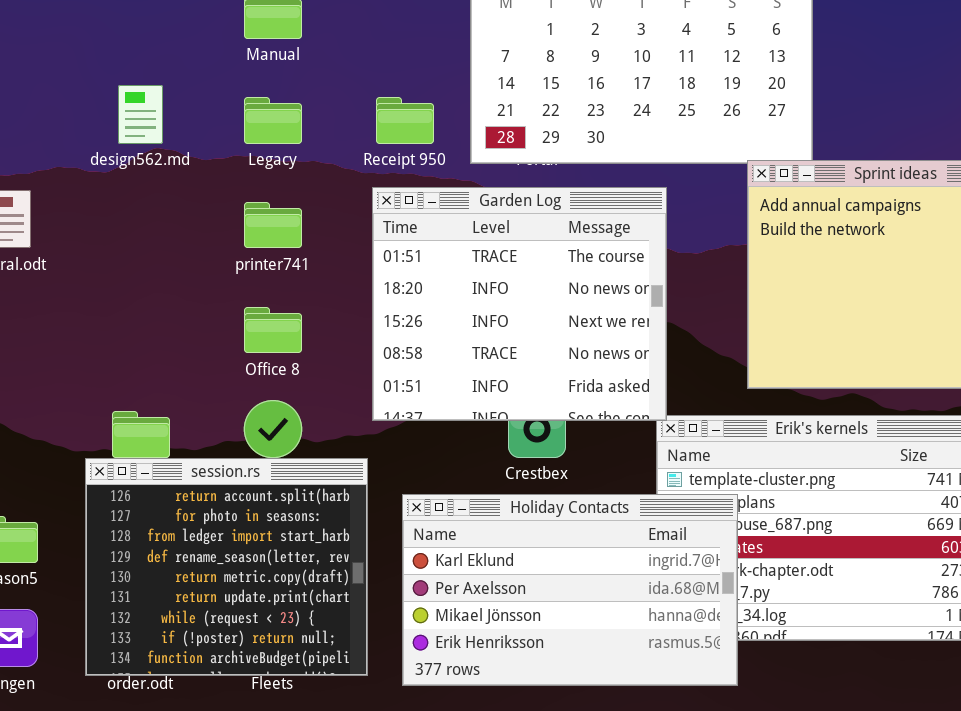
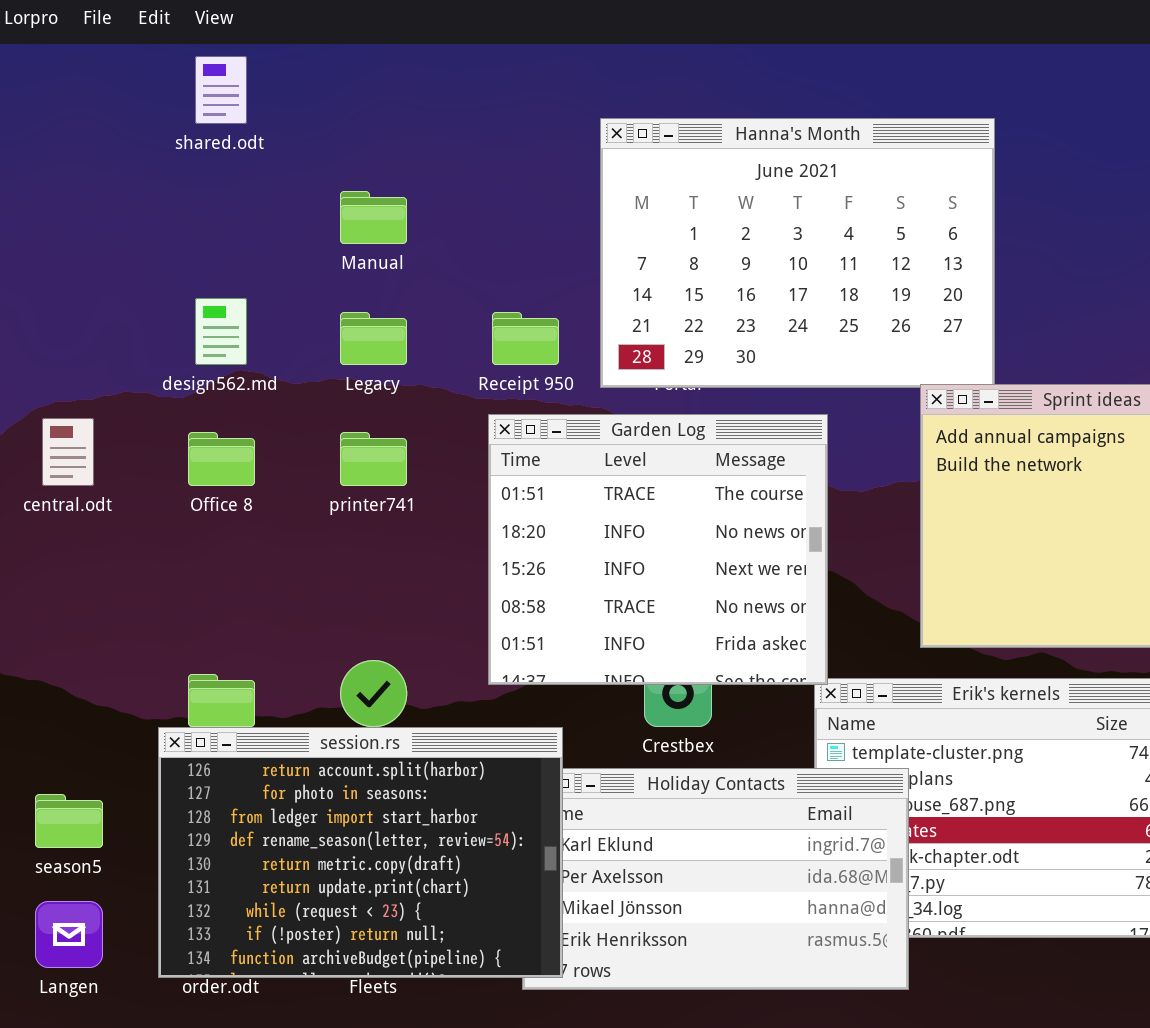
Office 8: [244,307,302,353] -> [188,432,255,486], moved
session.rs: [85,458,368,676] -> [158,727,563,978], resized

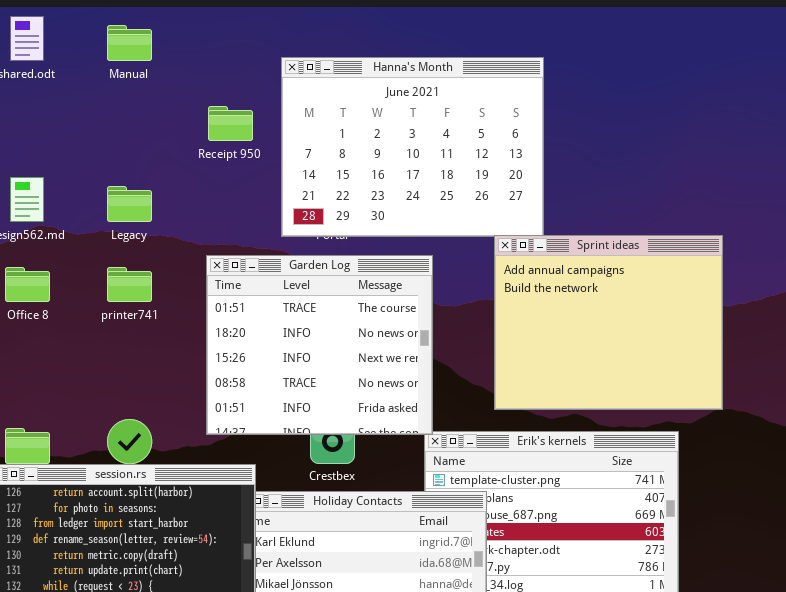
Manual: [340,191,407,244] -> [107,25,152,61], moved
Receipt 950: [492,312,559,365] -> [208,106,253,141], moved

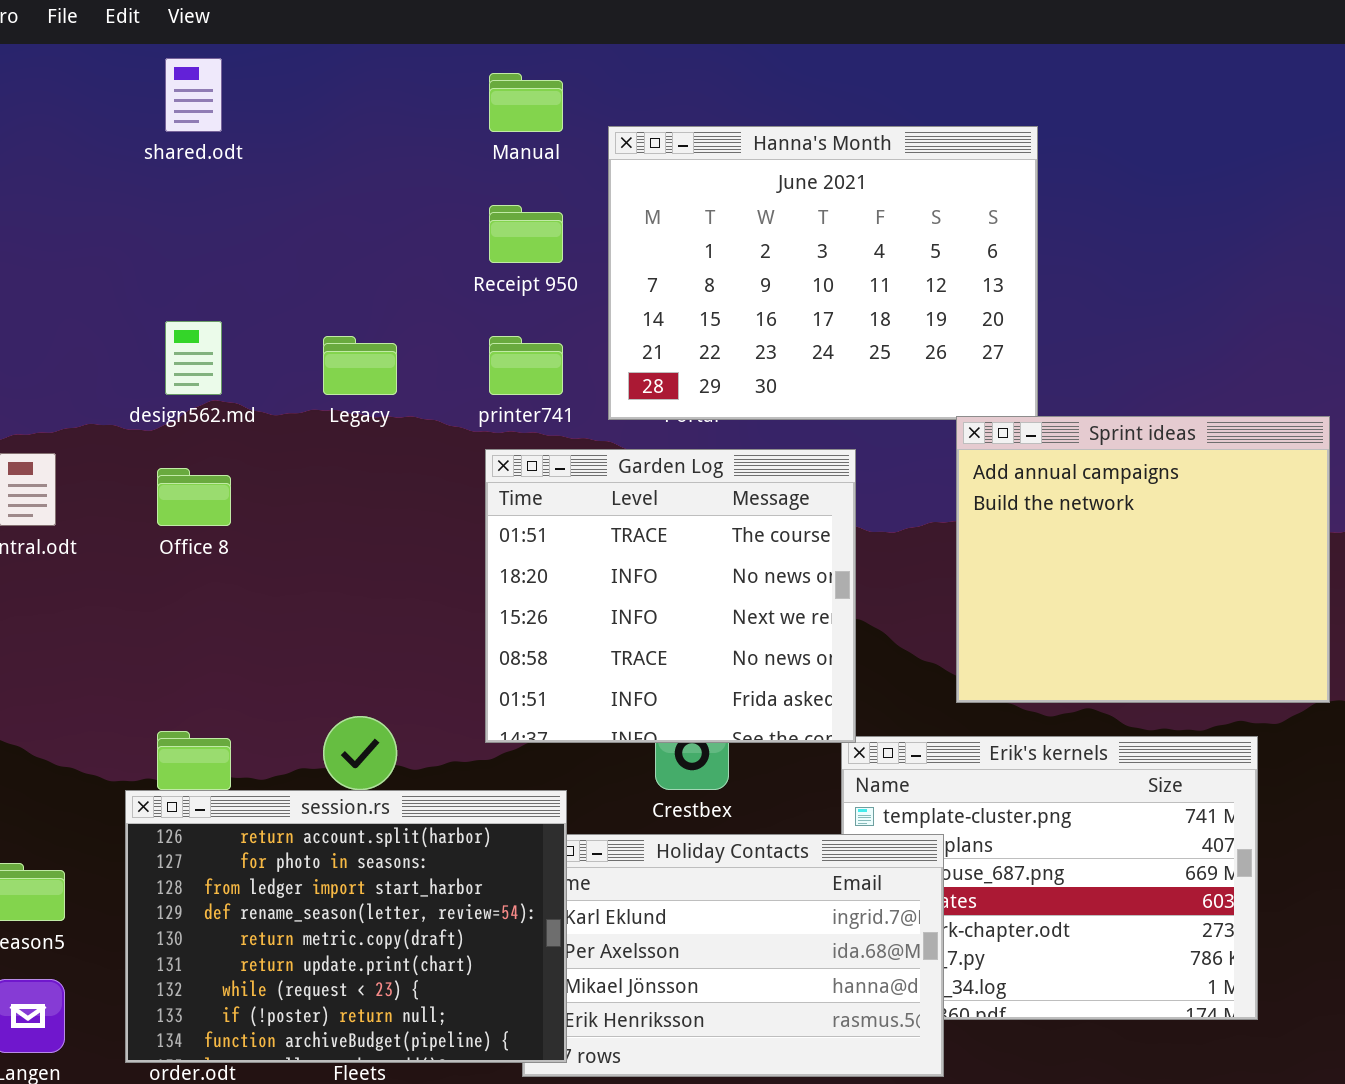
Manual: [107,25,152,61] -> [489,73,563,132], moved
printer741: [107,267,152,302] -> [489,336,563,395], moved

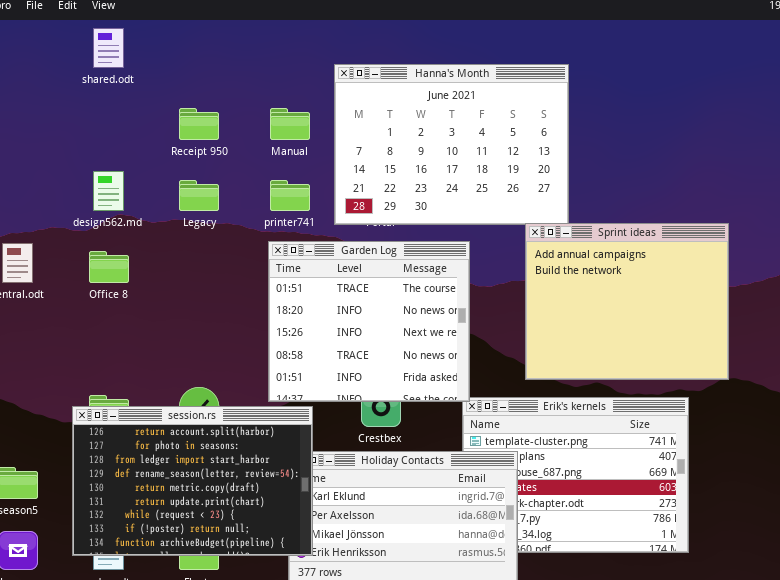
Manual: [489,73,563,132] -> [270,108,310,140], moved
Receipt 950: [489,205,563,263] -> [179,108,219,140], moved
session.rs: [125,790,567,1063] -> [72,406,313,556], moved

